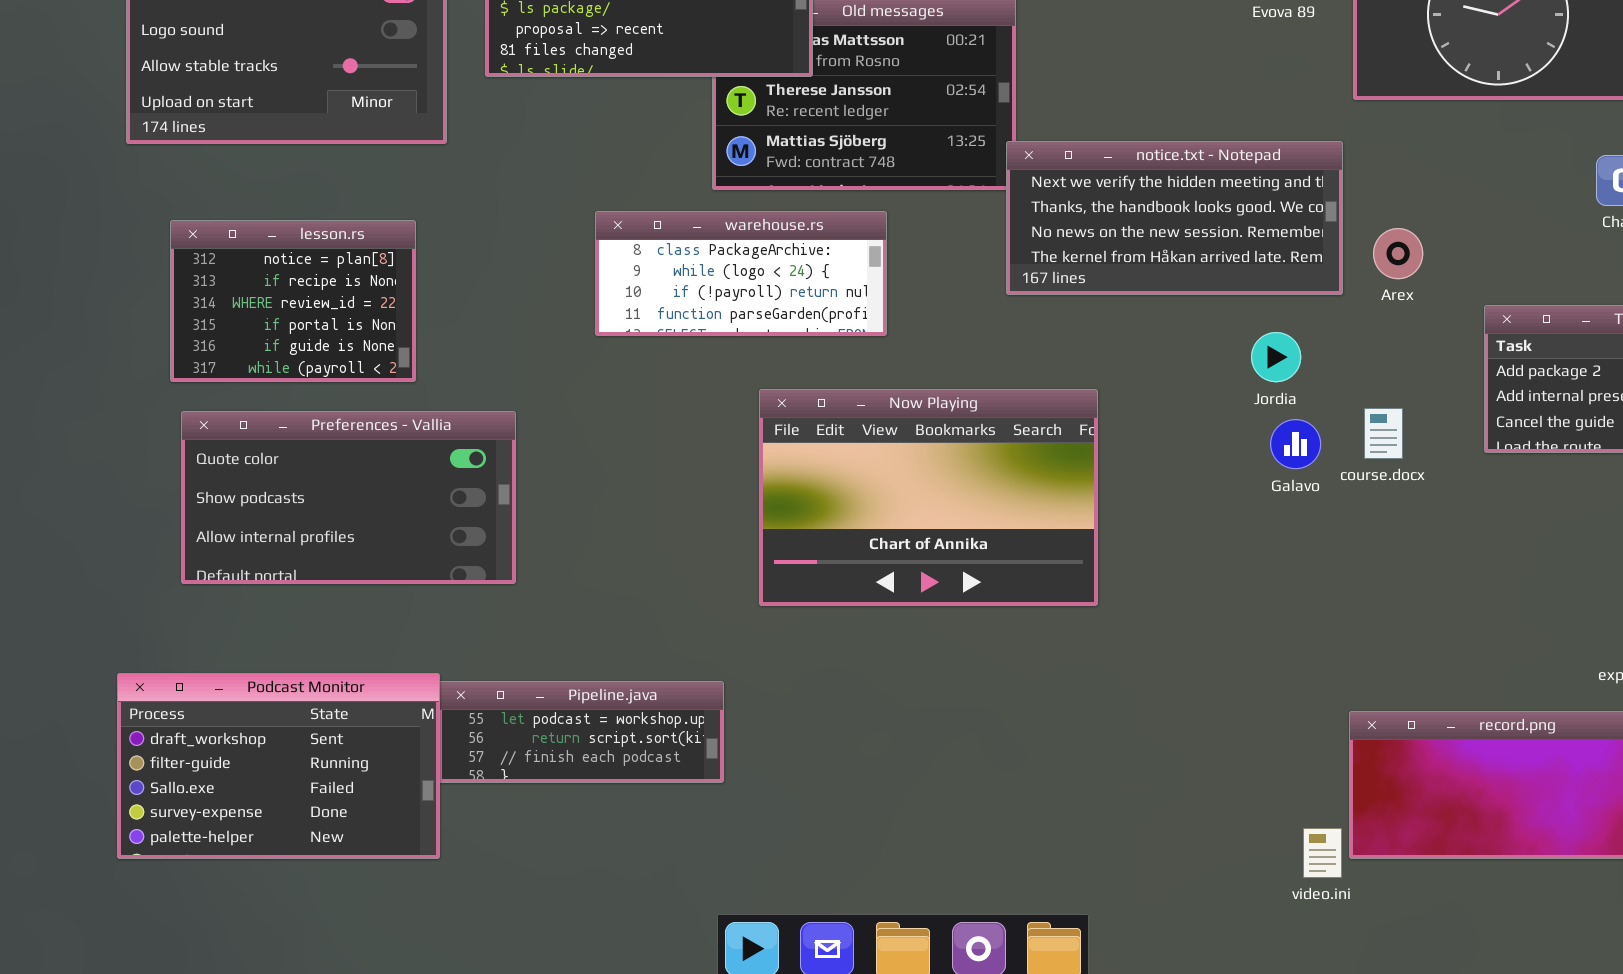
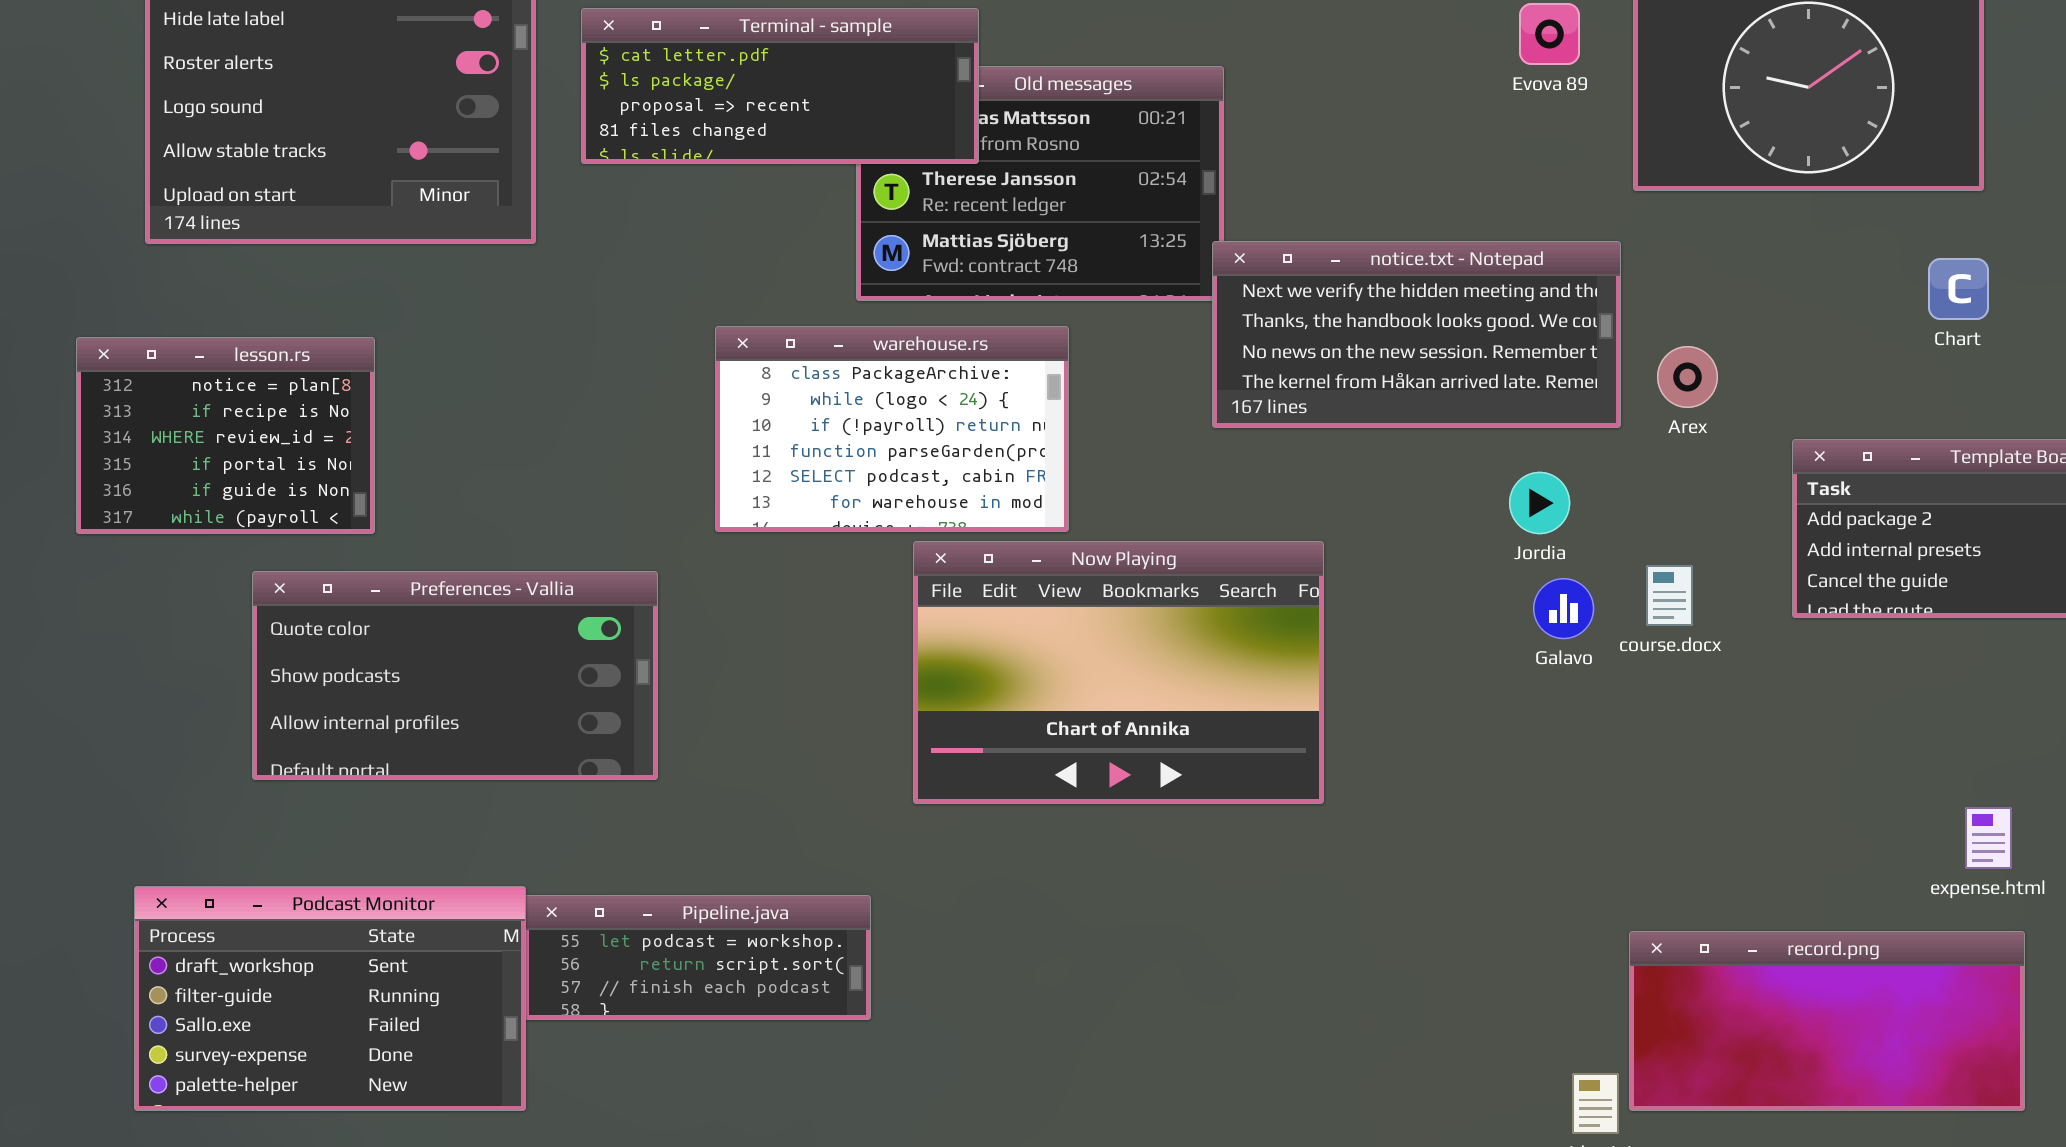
warehouse.rs: [595,211,887,336] -> [715,326,1069,532], resized
lesson.rs: [170,220,416,382] -> [76,337,375,534], moved
Preferences - Vallia: [181,411,516,584] -> [252,571,658,780], moved

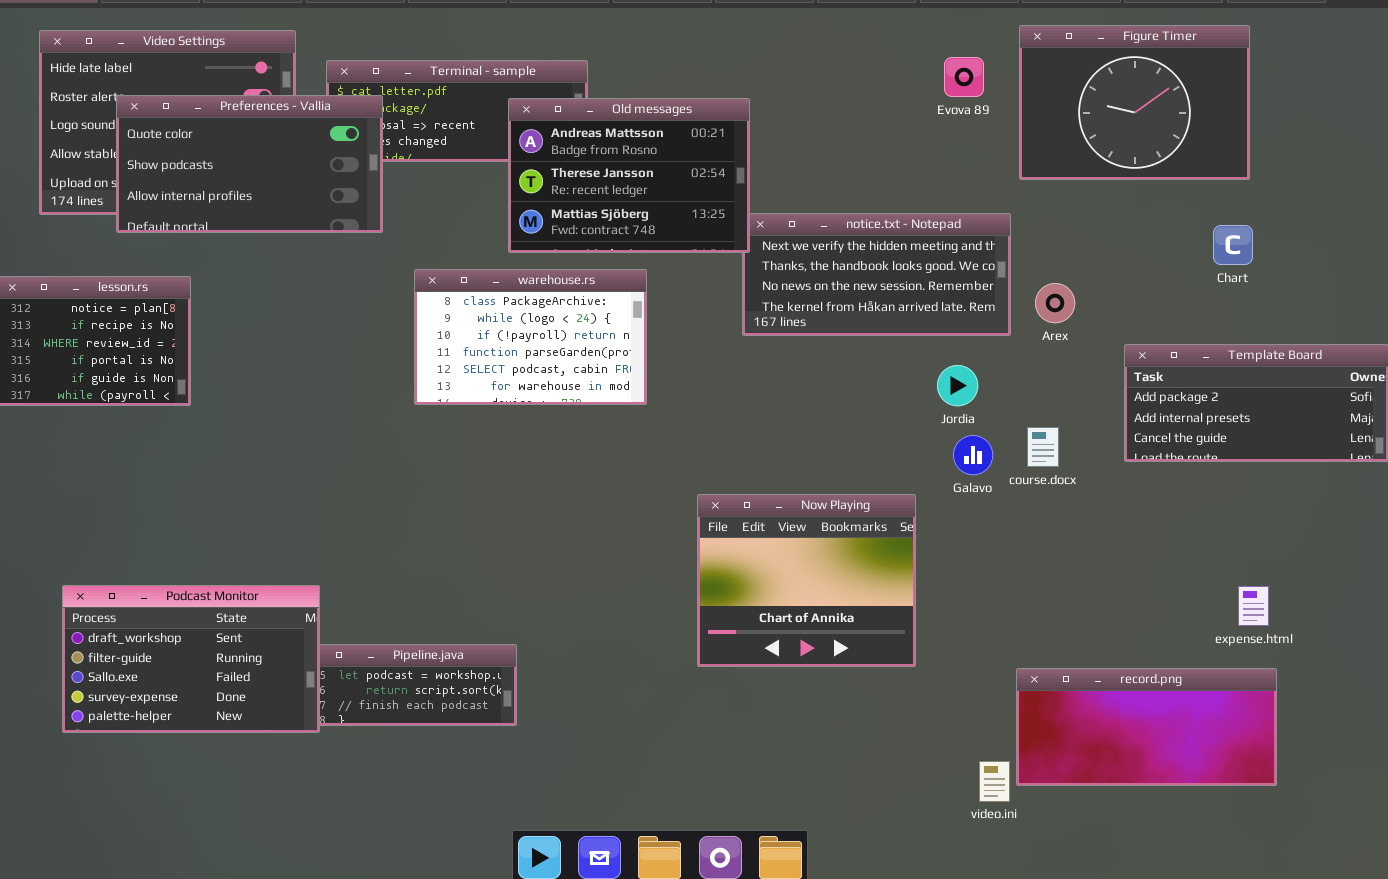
Old messages: [856,66,1224,301] -> [508,98,750,253], raised
Now Playing: [913,541,1324,804] -> [697,494,916,667], moved, resized
Preferences - Vallia: [252,571,658,780] -> [116,95,383,233], moved
Podcast Monitor: [134,886,526,1111] -> [62,585,320,733], moved

